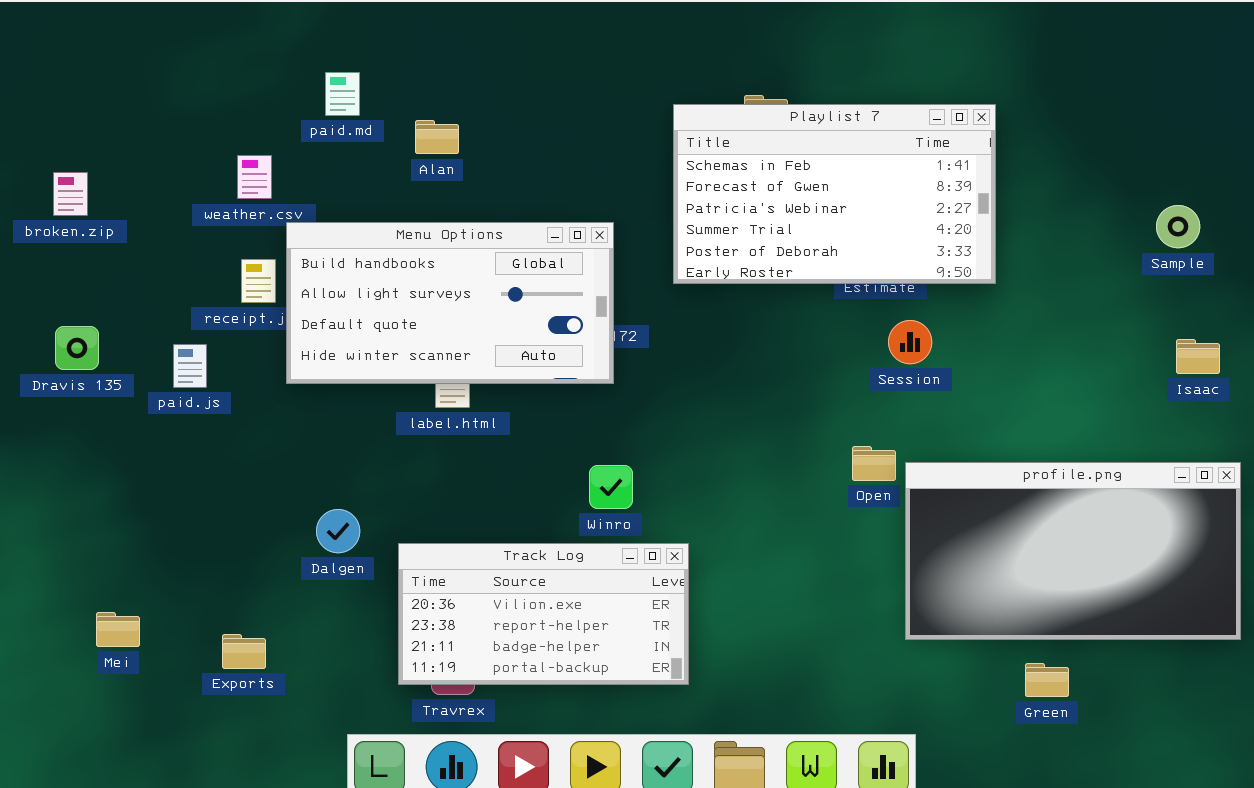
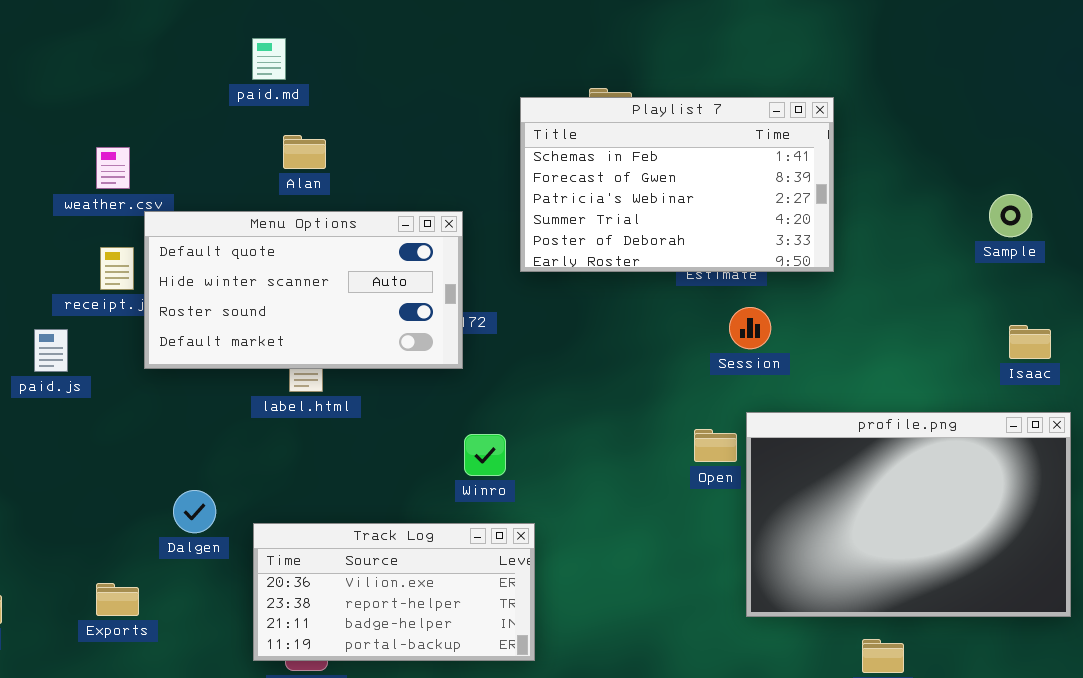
paid.md: [325,72,360,116] -> [252,38,286,80], moved
Alan: [415,120,459,154] -> [283,135,326,169], moved
Menu Options: [286,222,614,384] -> [144,211,463,369], scrolled down 2 rows
profile.png: [905,462,1241,640] -> [746,412,1071,617], resized
Winro: [589,465,633,509] -> [464,434,506,476], moved
Exports: [222,634,266,669] -> [96,583,139,616], moved

